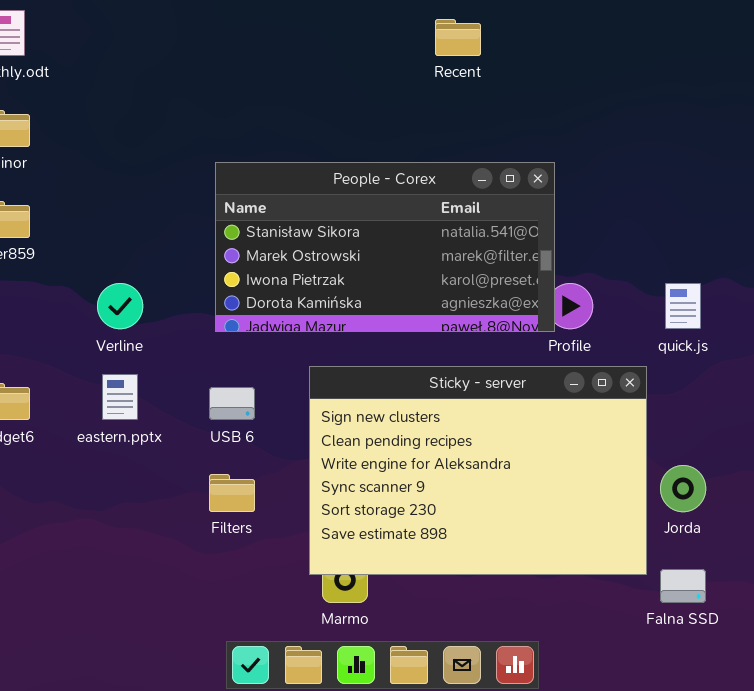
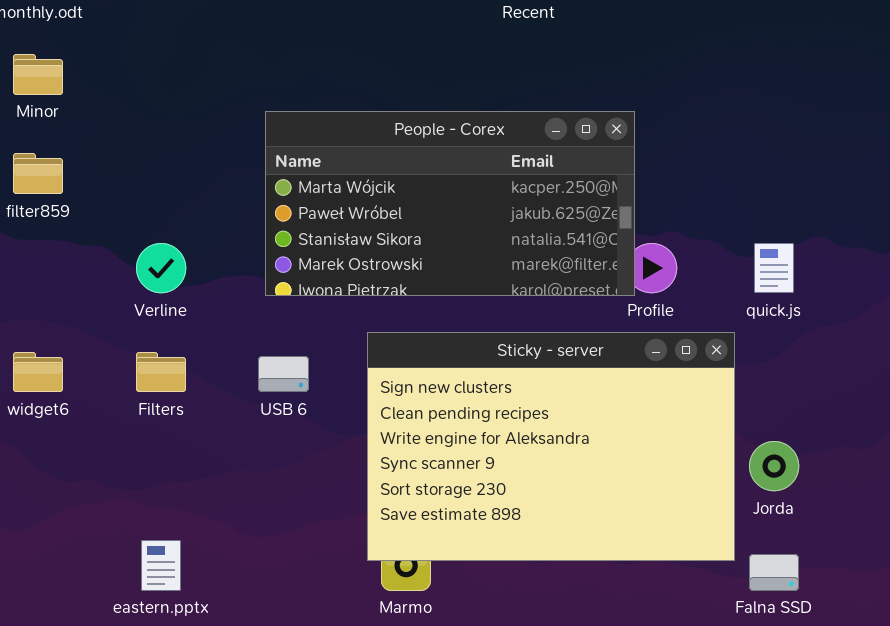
People - Corex: [215,162,555,332] -> [265,111,635,296], scrolled up 2 rows
eastern.pptx: [102,374,138,420] -> [141,540,181,591], moved
Filters: [209,474,255,512] -> [136,352,186,392], moved

